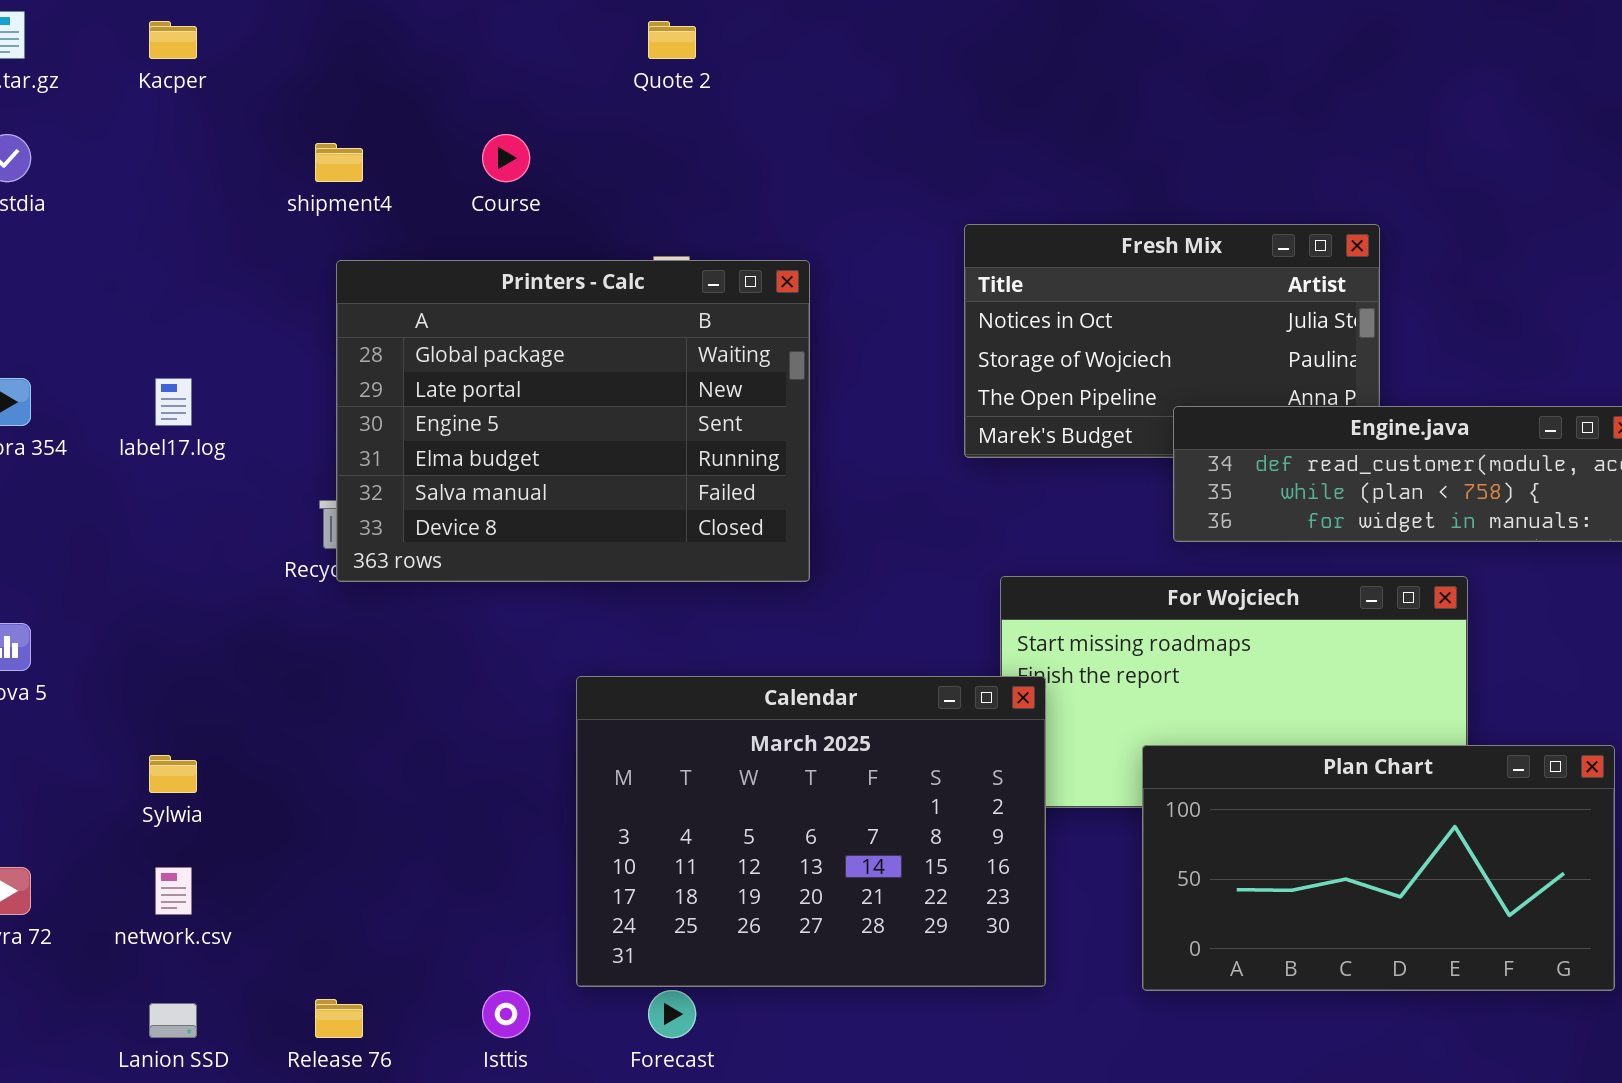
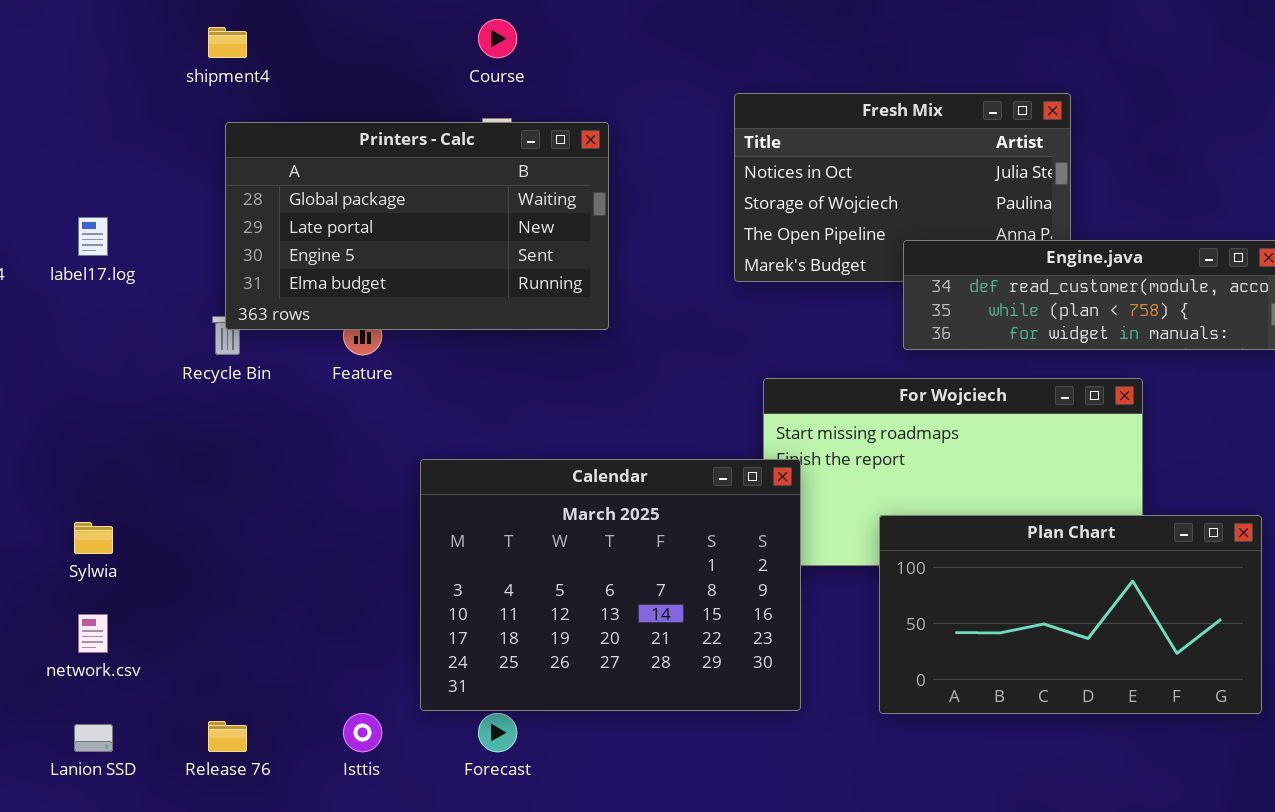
Course: [482,134,530,182] -> [478,19,517,58], moved
Printers - Calc: [336,260,810,582] -> [225,122,609,330], resized

